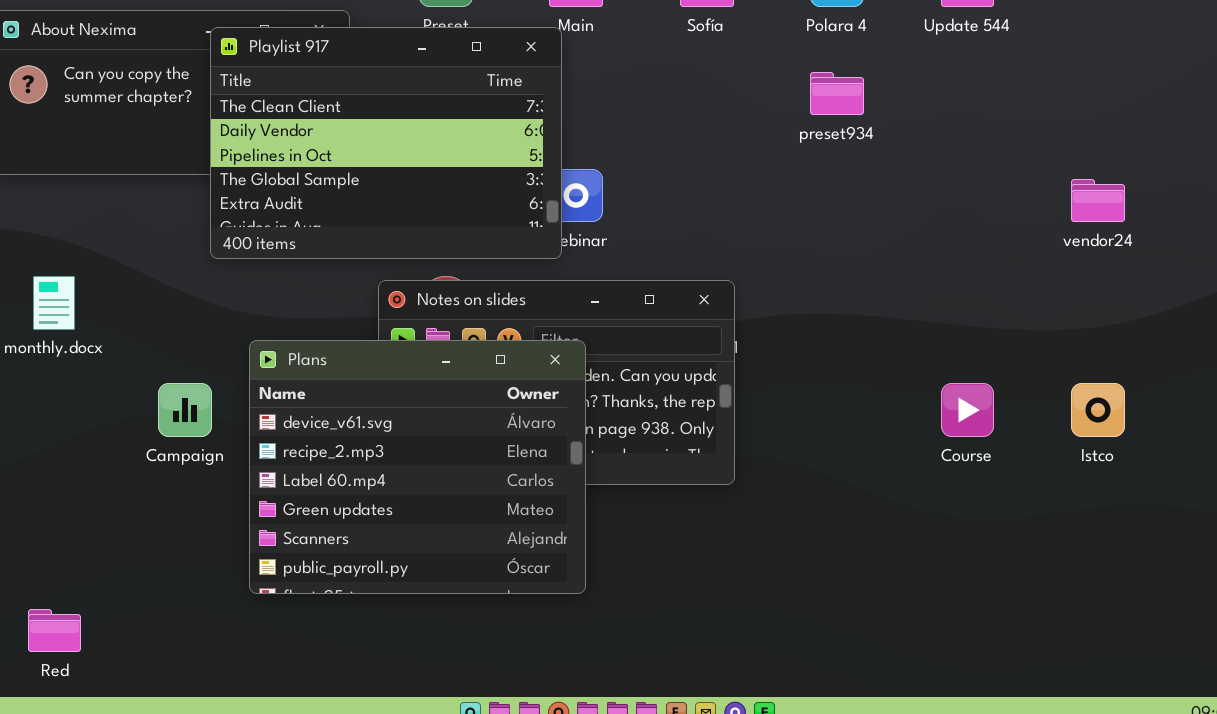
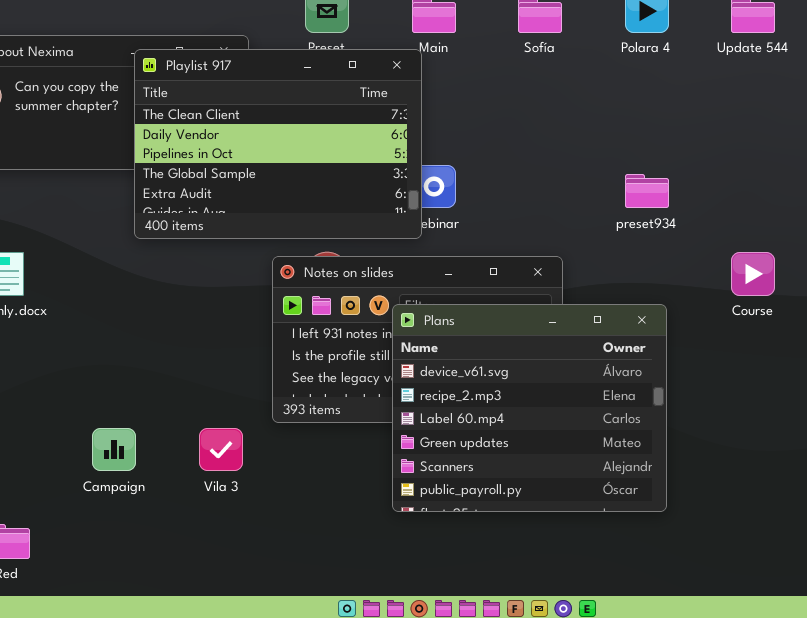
preset934: [810,72,864,115] -> [625,174,669,208], moved
Plans: [249,340,586,594] -> [392,304,667,512], moved
Campaign: [158,383,212,437] -> [92,428,136,471], moved
Course: [941,383,994,437] -> [731,252,775,296], moved

